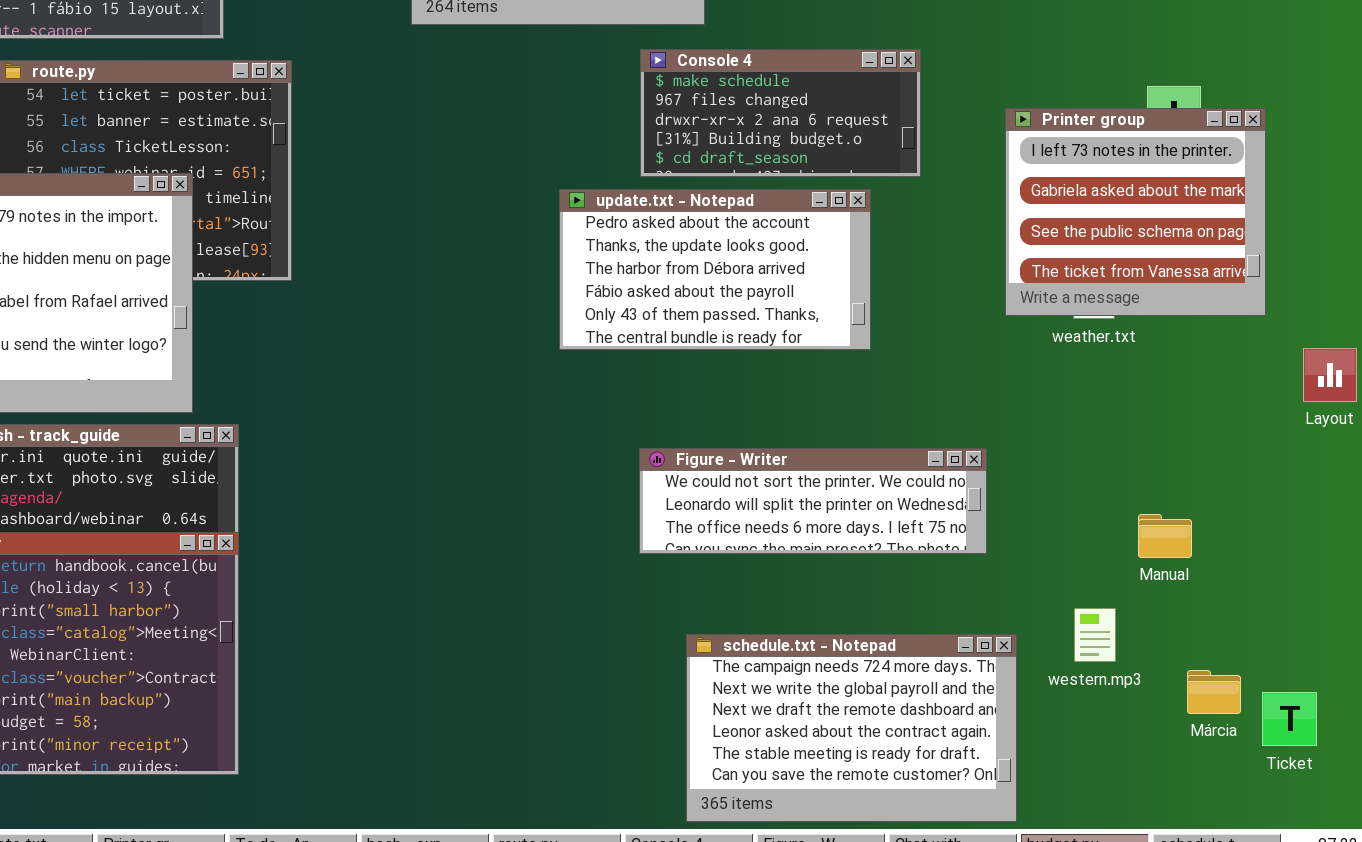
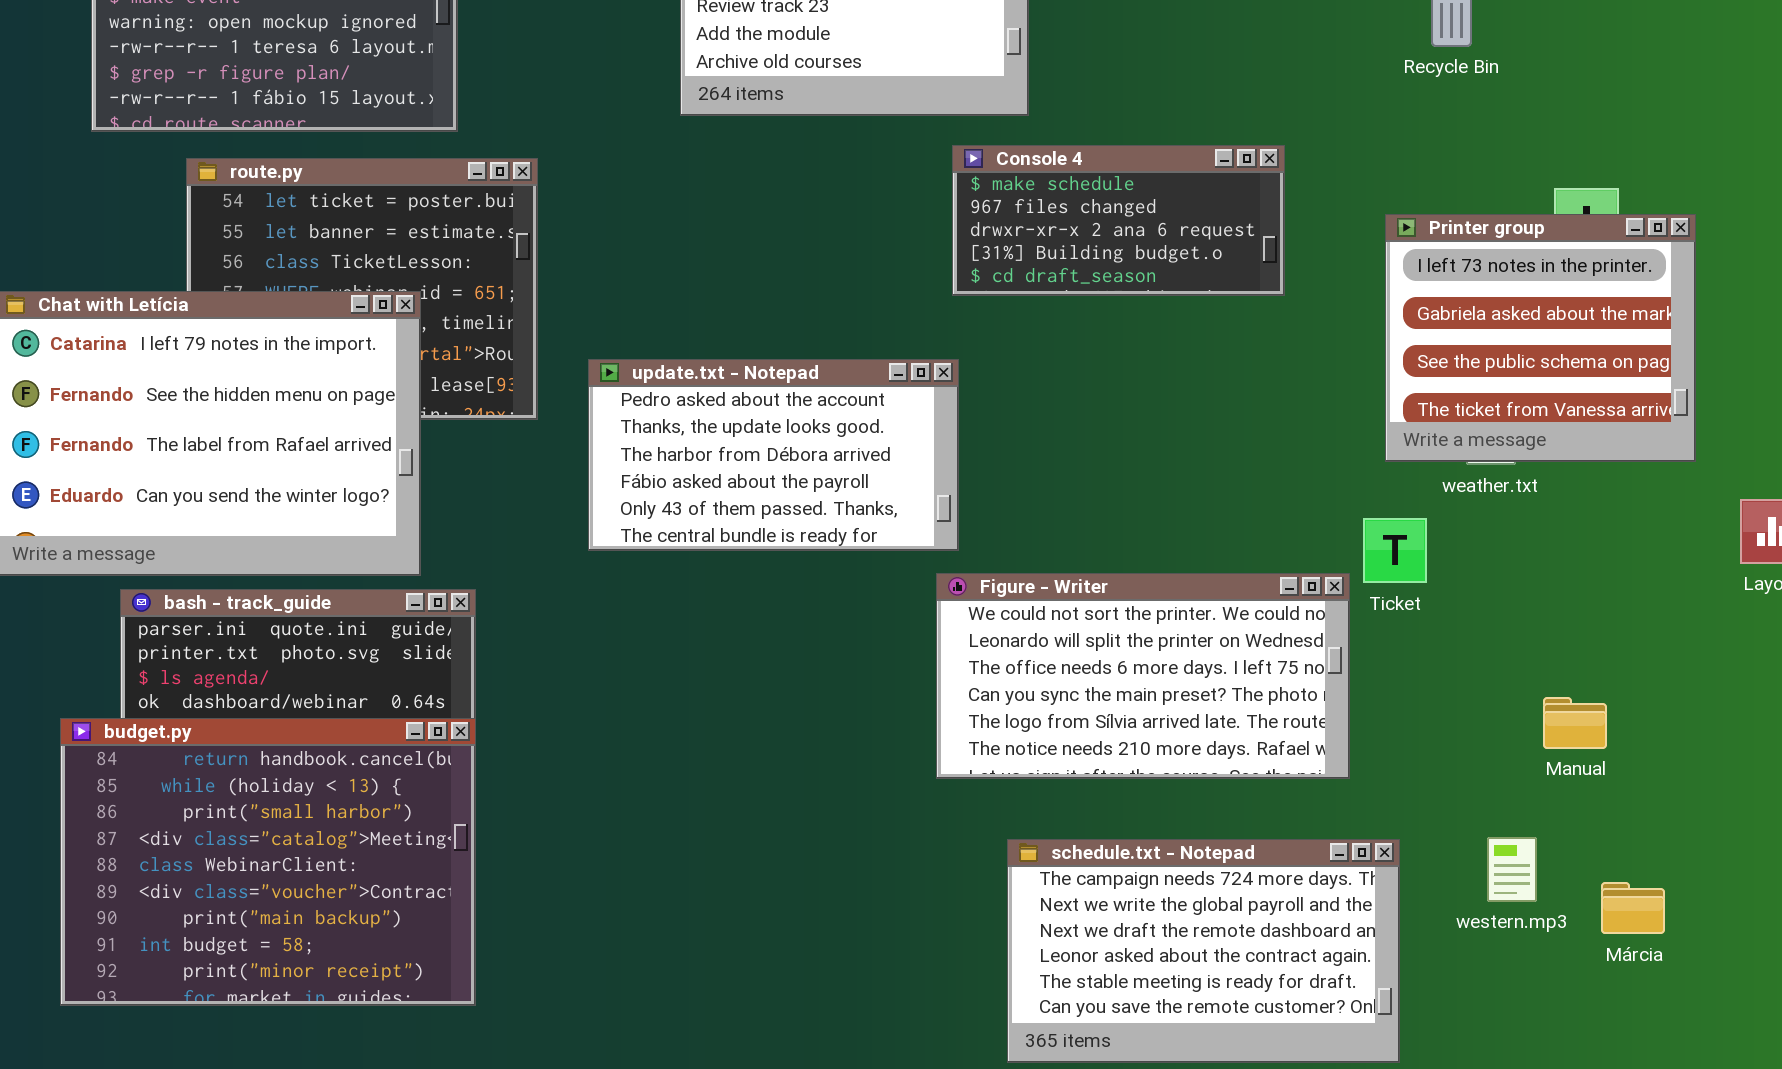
update.txt - Notepad: [559,189,871,350] -> [588,359,959,551], moved
Figure - Writer: [639,448,987,554] -> [936,573,1350,779], moved, resized
western.mp3: [1074,608,1116,662] -> [1487,837,1537,902], moved
Ticket: [1262,692,1317,746] -> [1363,518,1427,583], moved

